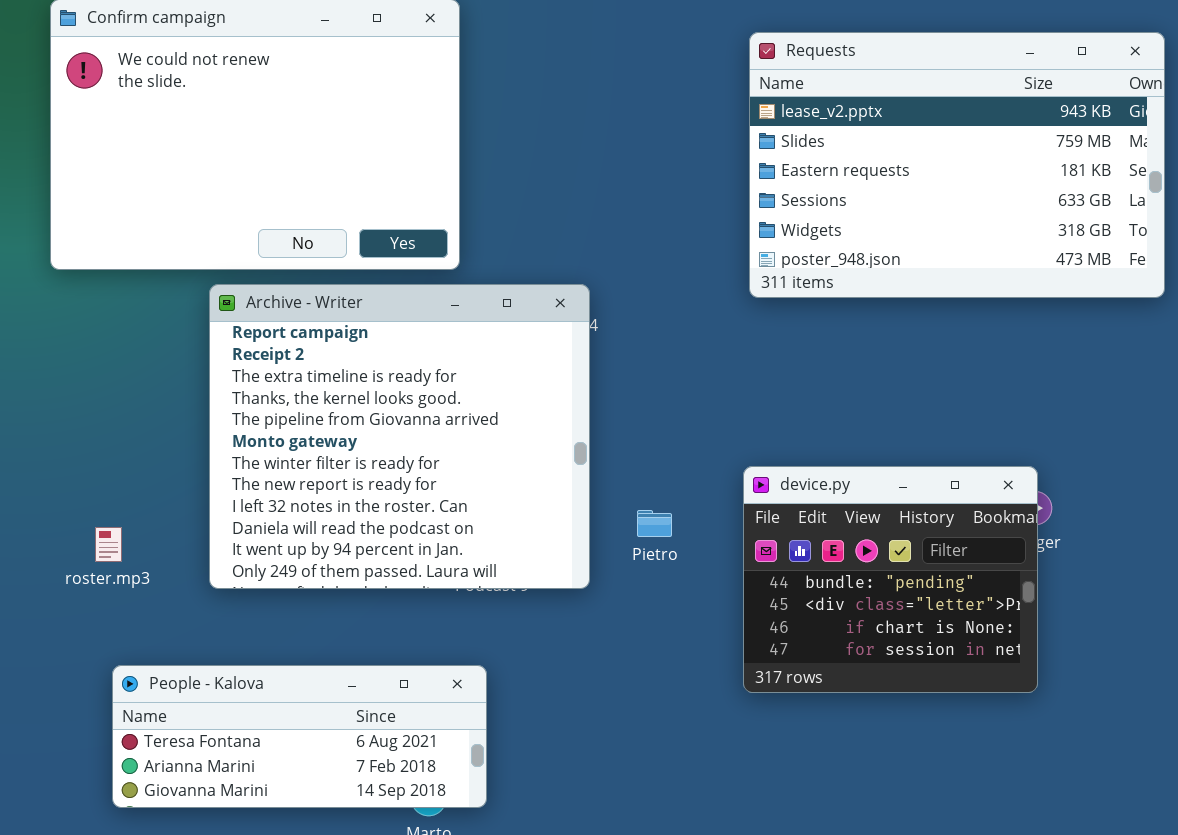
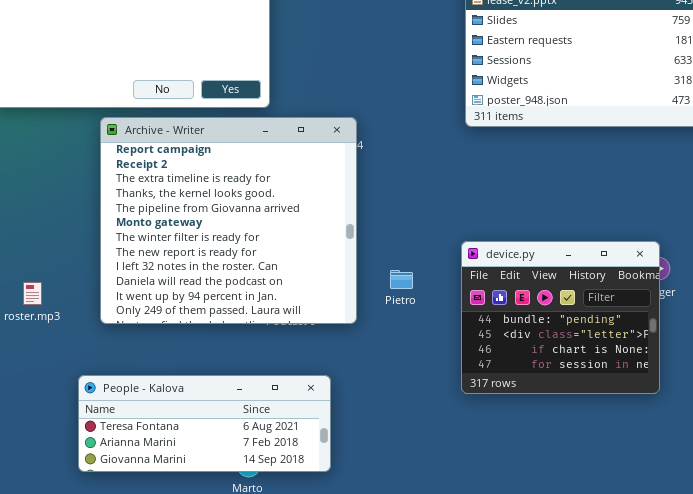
People - Kalova: [112,665,487,808] -> [78,375,331,472], moved

